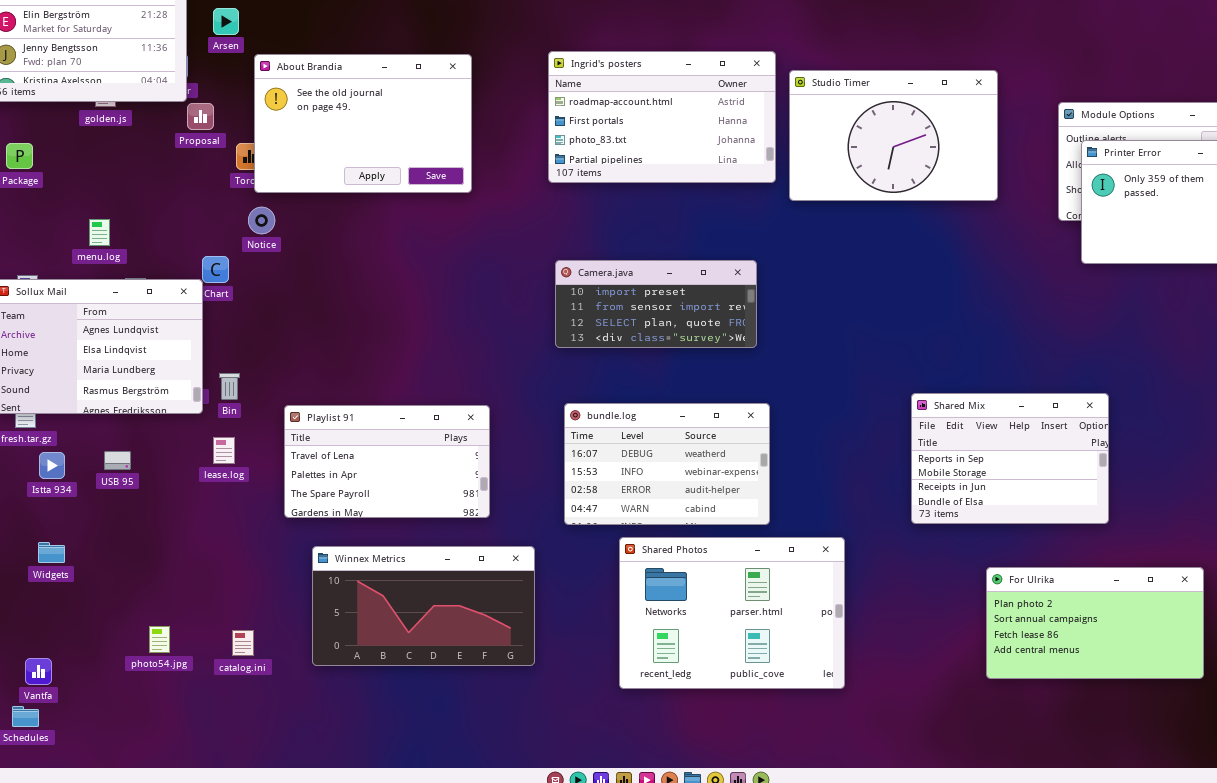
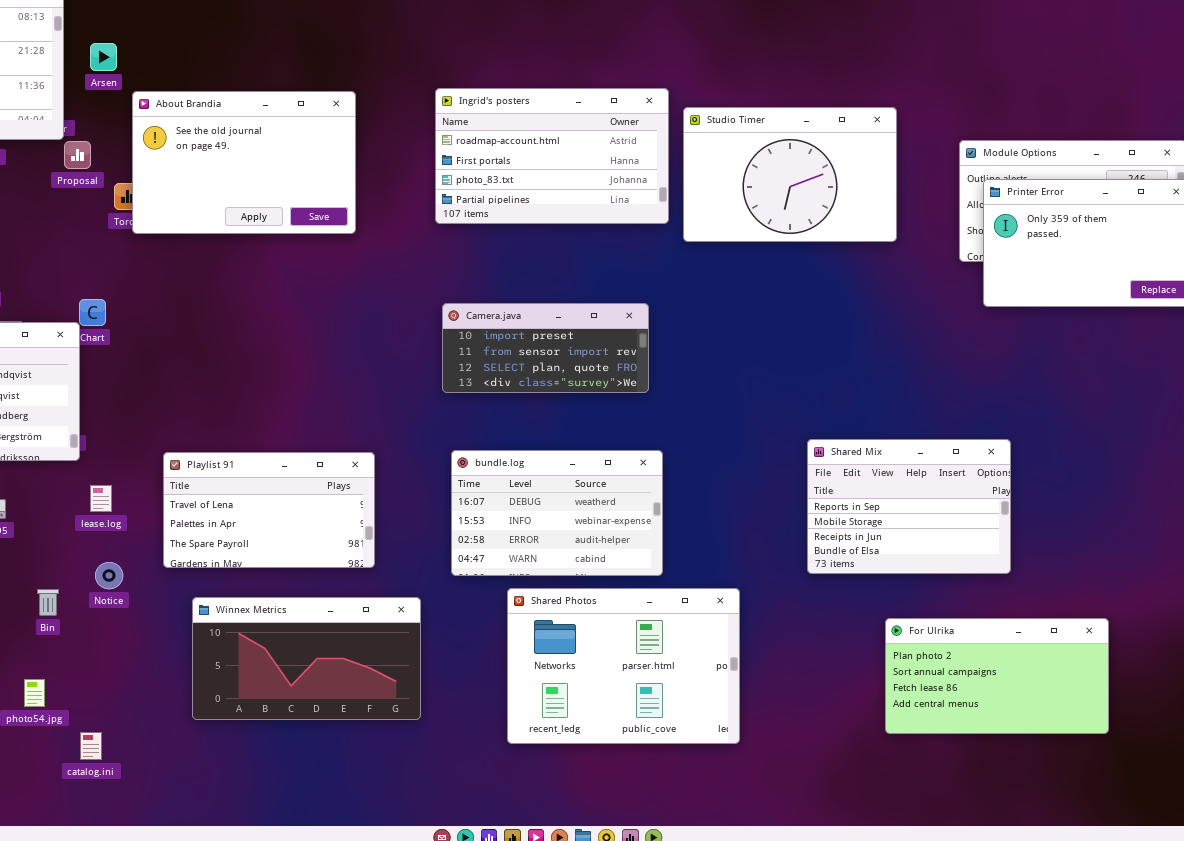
Notice: [248,207,275,234] -> [95,562,123,589], moved
Bin: [219,373,240,400] -> [37,589,59,616], moved
catalog.ini: [232,630,254,656] -> [80,732,102,760], moved

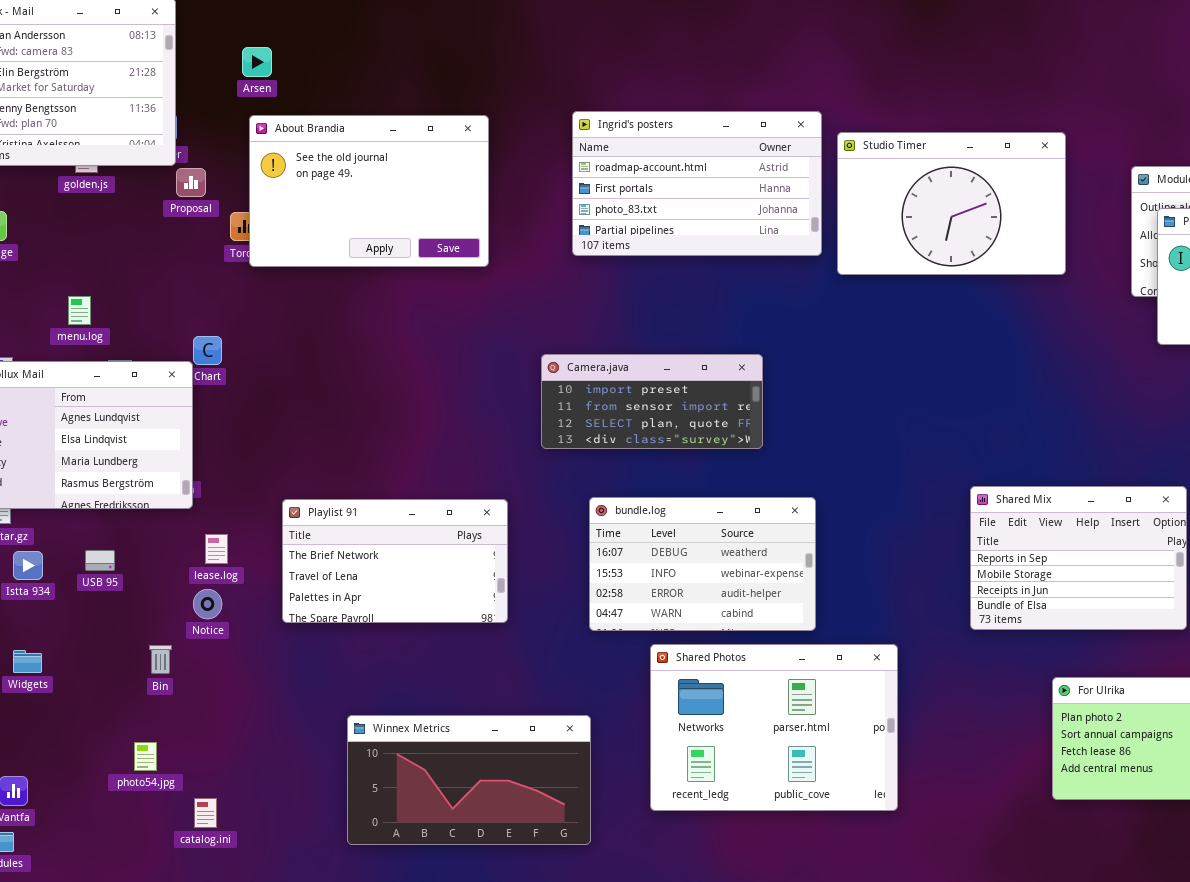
Arsen: [90,43,117,71] -> [242,47,272,77], moved
Camera.java: [442,303,649,393] -> [541,354,763,449], moved
Playlist 91: [163,452,375,568] -> [282,499,508,623], scrolled up 1 row
Notice: [95,562,123,589] -> [193,589,222,619], moved
Winnex Metrics: [192,597,421,720] -> [347,715,591,845], moved

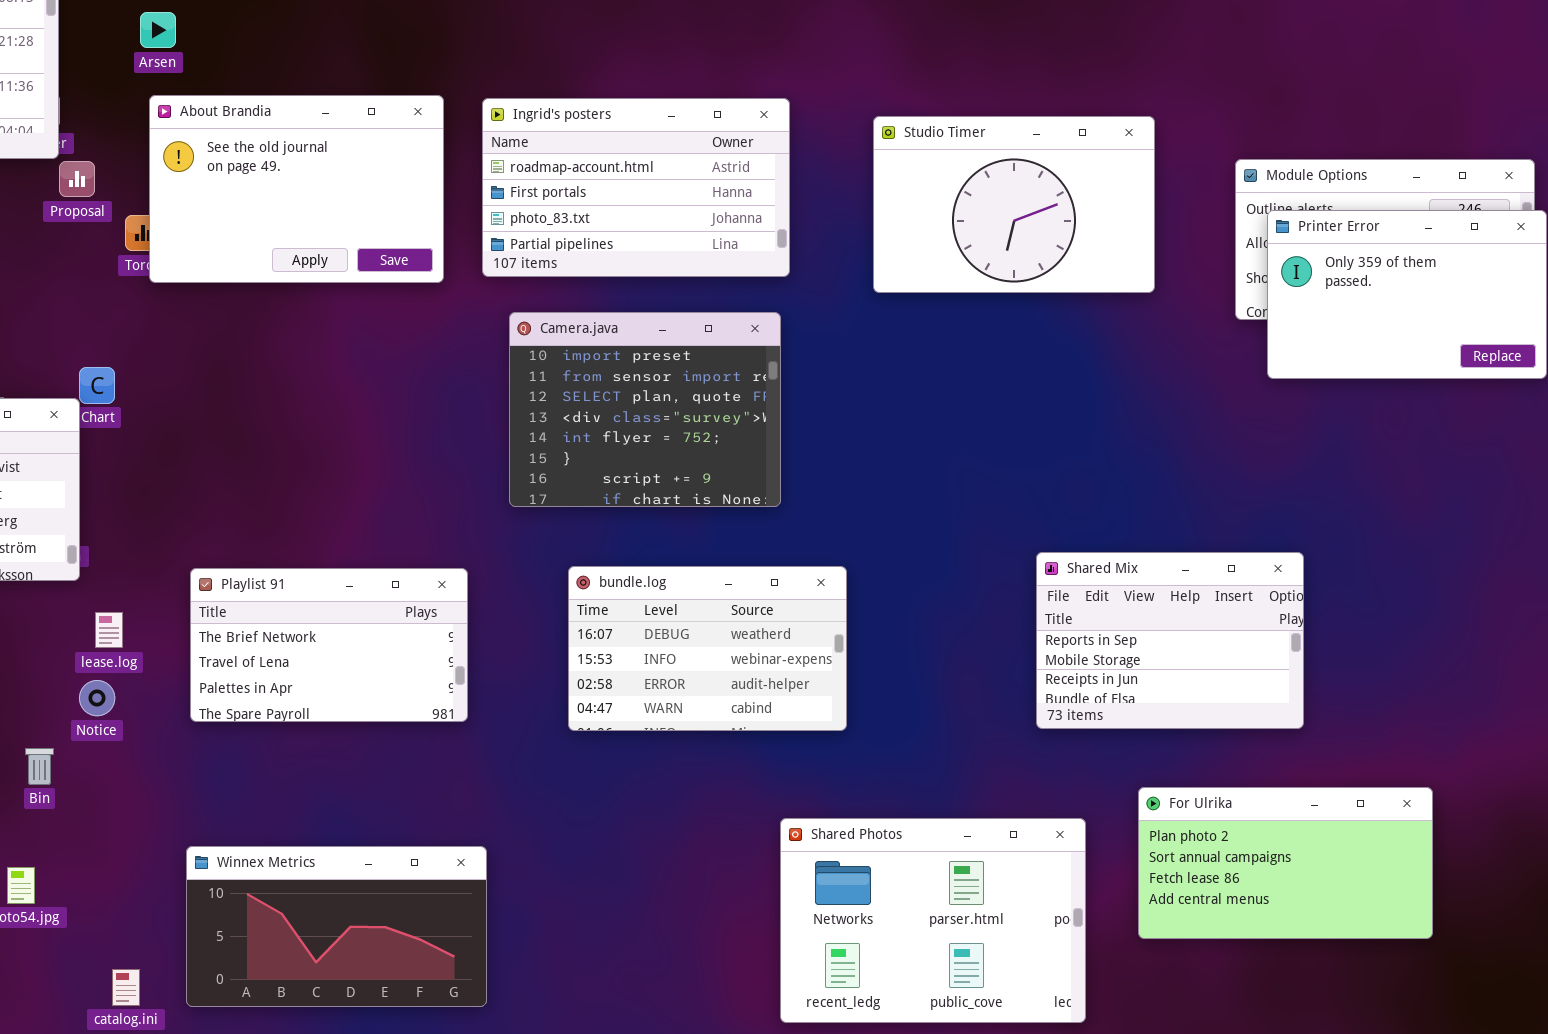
Ingrid's posters: [572,111,822,256] -> [482,98,790,277], moved
Camera.java: [541,354,763,449] -> [509,312,781,507], resized
Shared Photos: [650,644,898,811] -> [780,818,1086,1023], moved
Winnex Metrics: [347,715,591,845] -> [186,846,487,1007], moved
catalog.ini: [194,798,217,828] -> [112,969,140,1006], moved

